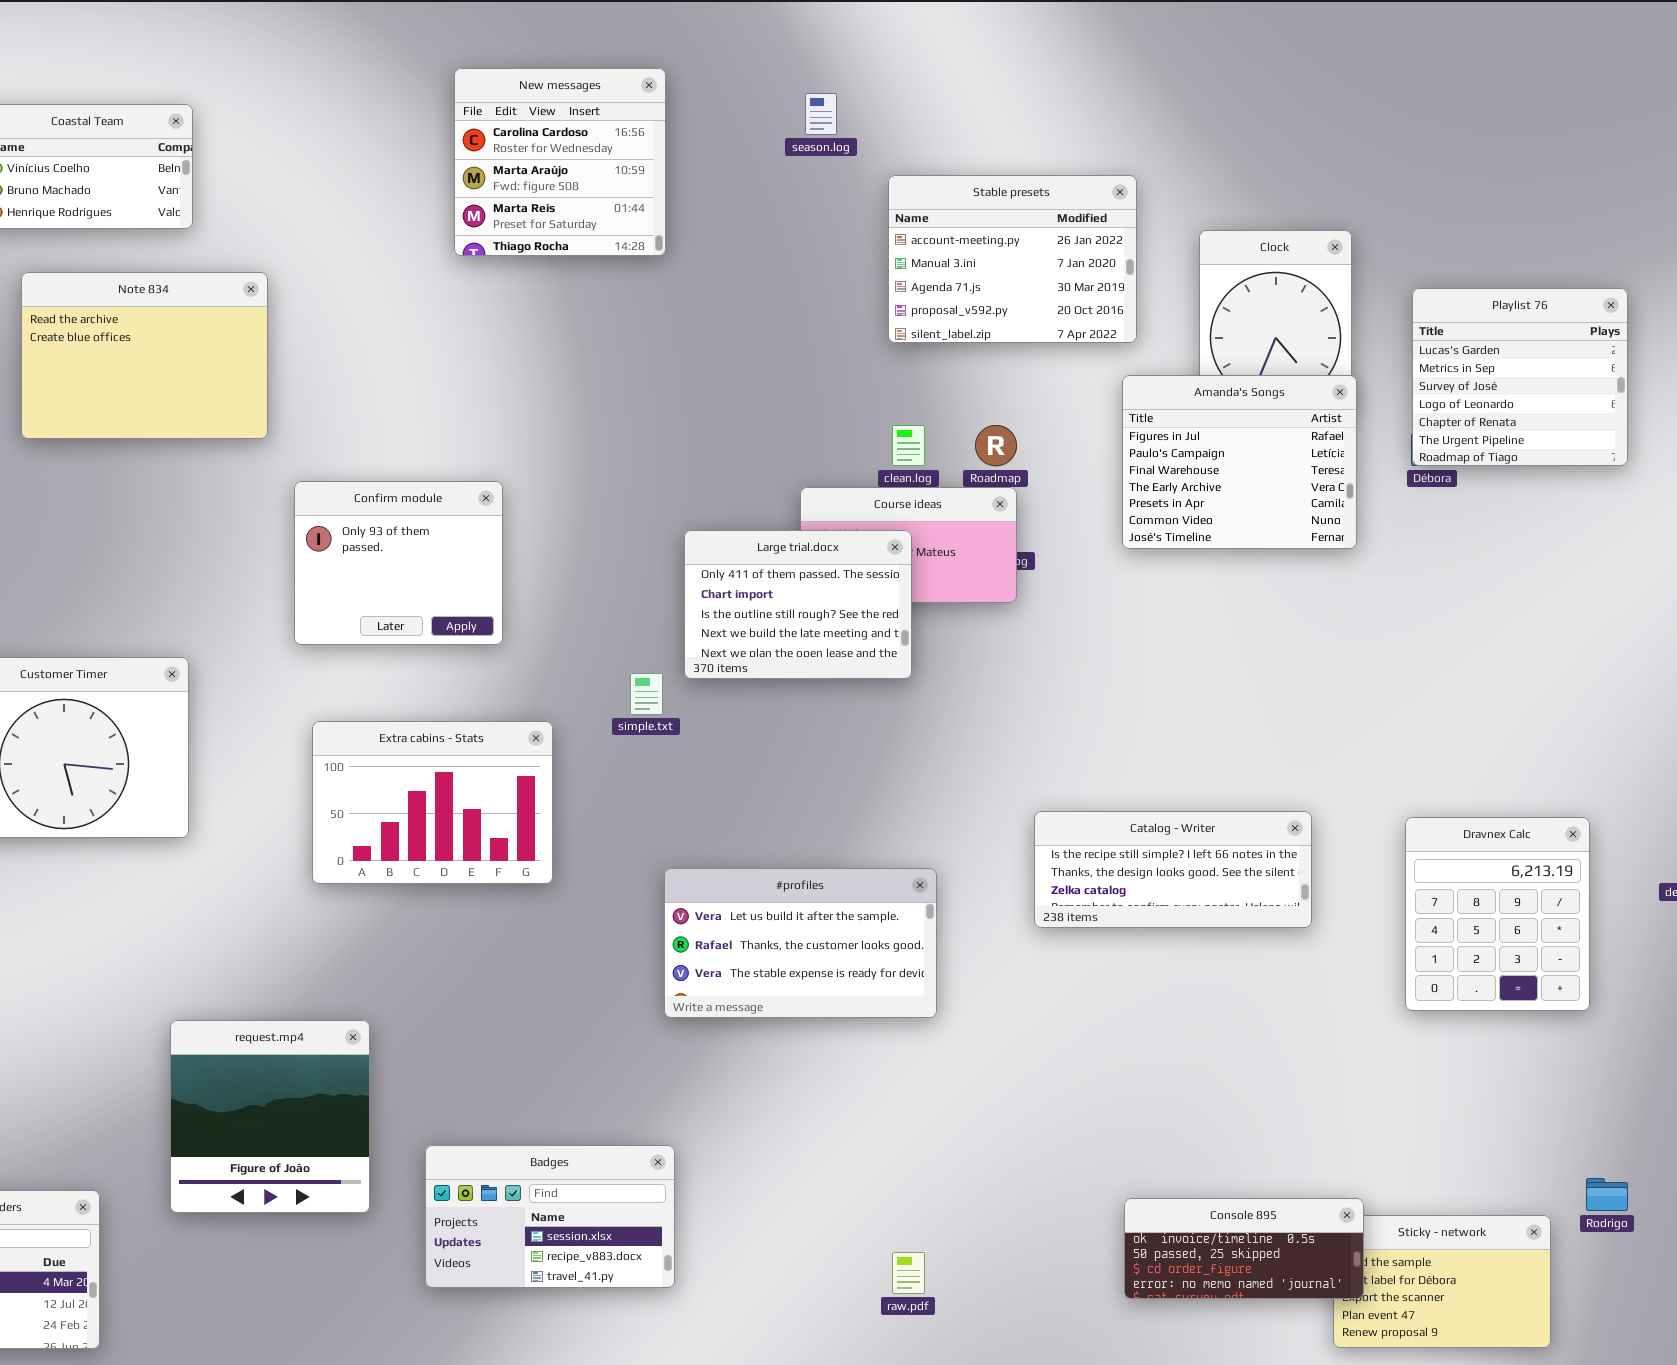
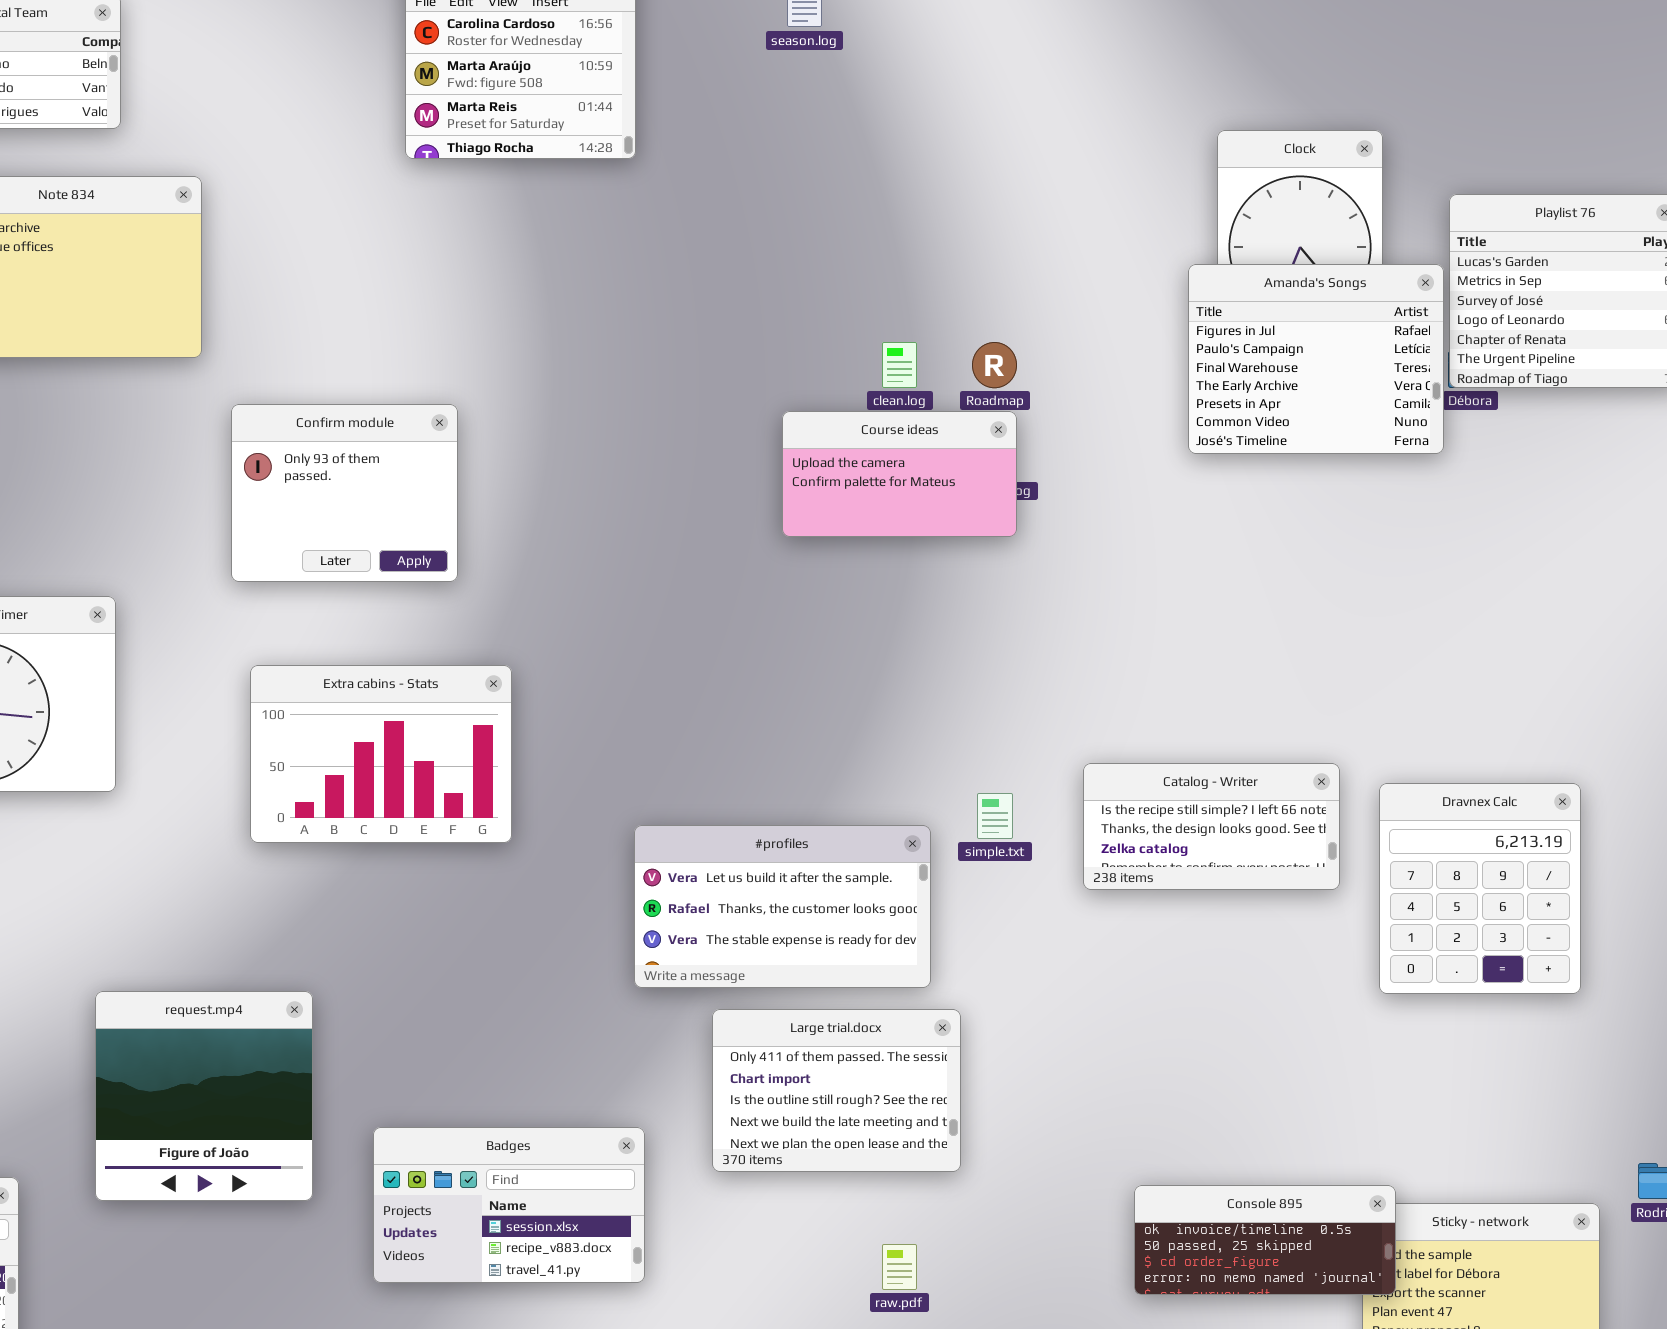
Stable presets: [888,175,1137,343] -> none, closed
Amanda's Songs: [1122,375,1357,549] -> [1188,264,1444,454], moved
Large trial.docx: [684,530,912,679] -> [712,1009,961,1172], moved
simple.txt: [630,673,663,715] -> [977,793,1013,839], moved
Catalog - Writer: [1034,811,1312,928] -> [1083,763,1340,890], resized
Dravnex Calc: [1405,817,1590,1011] -> [1379,783,1581,994], moved

